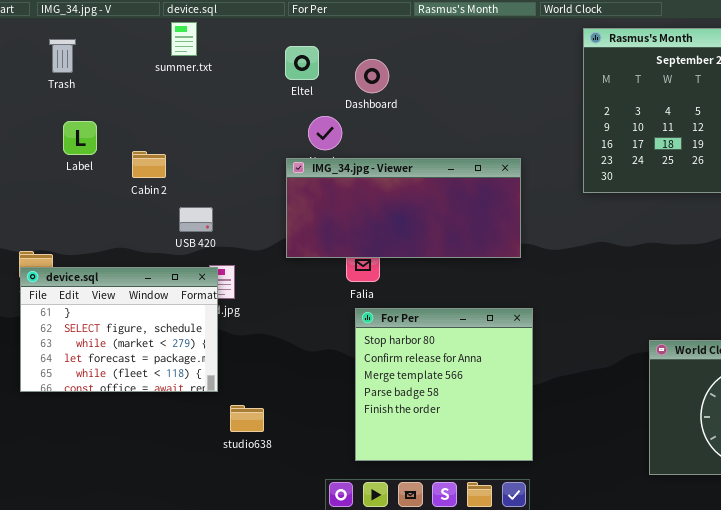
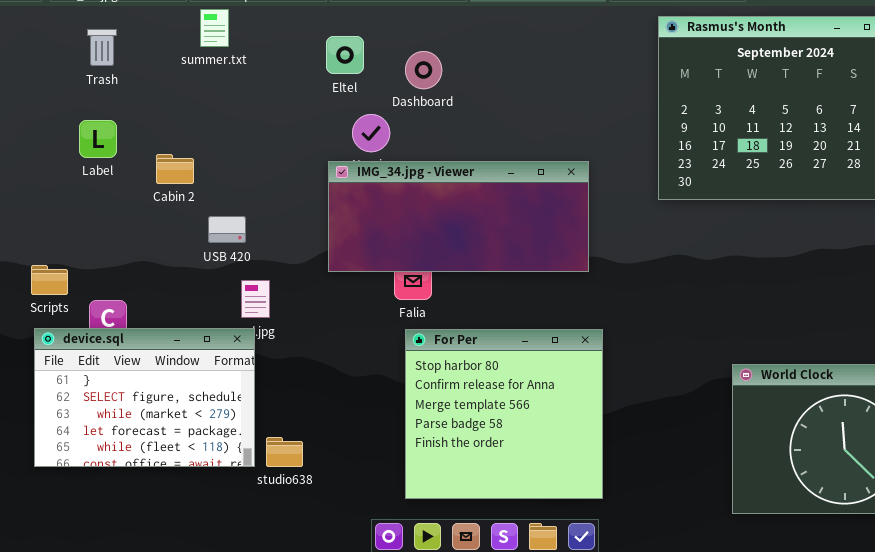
Trash: [49,39,76,73] -> [87,29,117,66], moved
device.sql: [20,267,218,392] -> [34,328,255,467], moved

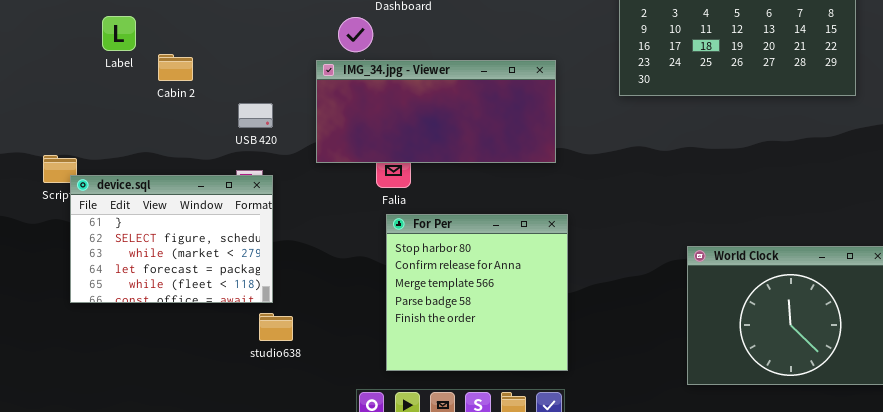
Label: [79,120,117,158] -> [102,16,136,51], moved
USB 420: [208,216,246,243] -> [238,103,273,128], moved
device.sql: [34,328,255,467] -> [70,175,273,303], moved

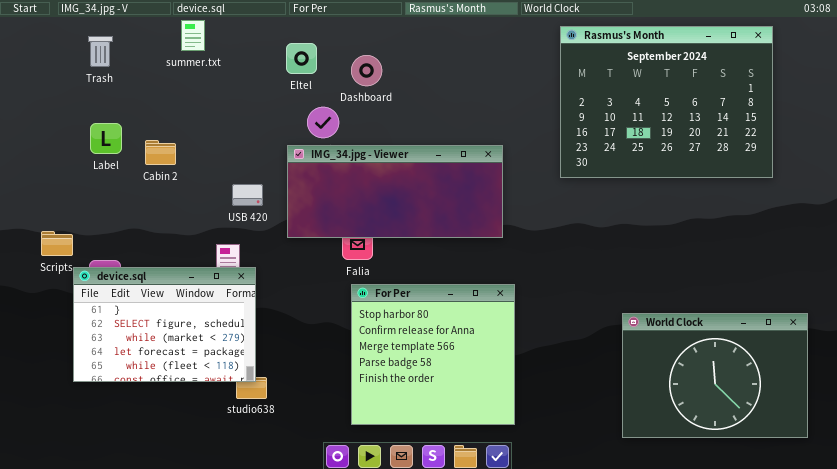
Label: [102,16,136,51] -> [90,123,122,154], moved
USB 420: [238,103,273,128] -> [232,184,263,206], moved
device.sql: [70,175,273,303] -> [73,267,256,382], moved

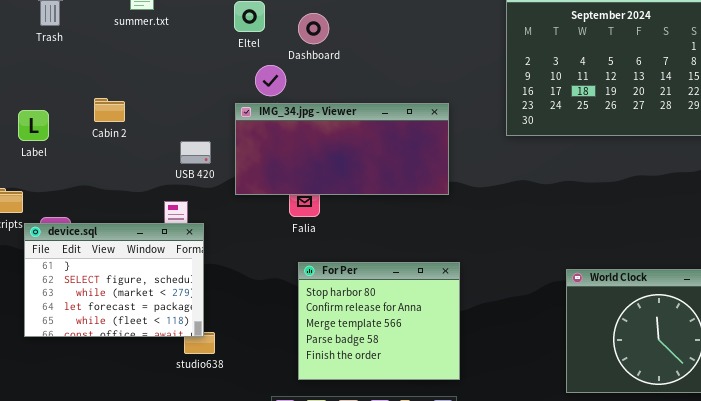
Label: [90,123,122,154] -> [18,110,49,141], moved
For Per: [351,284,515,425] -> [298,262,460,380], resized

